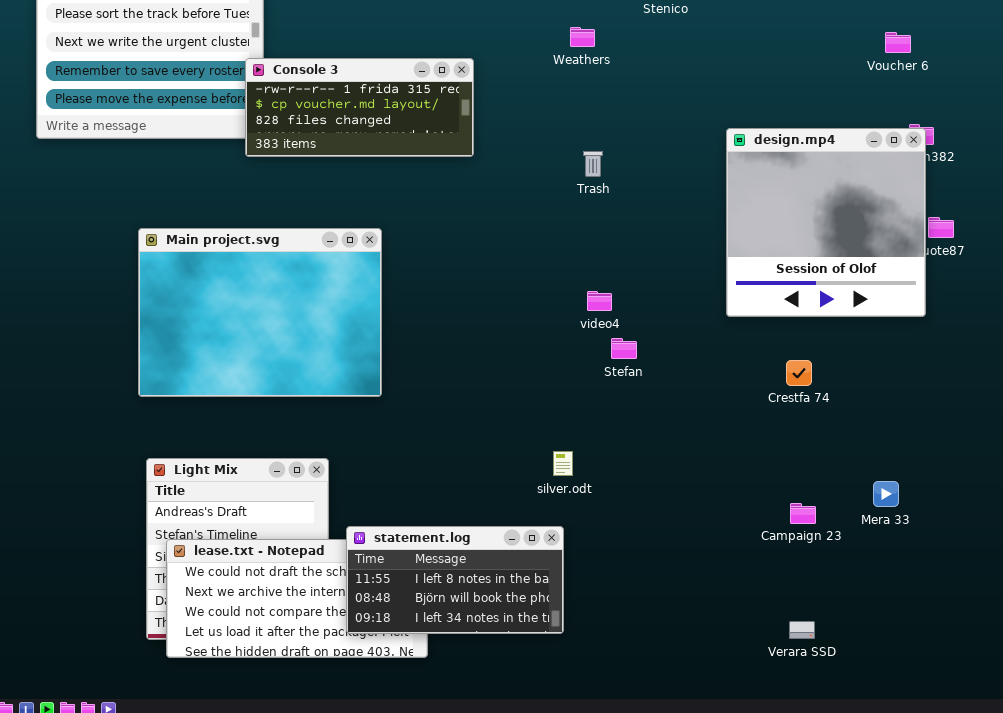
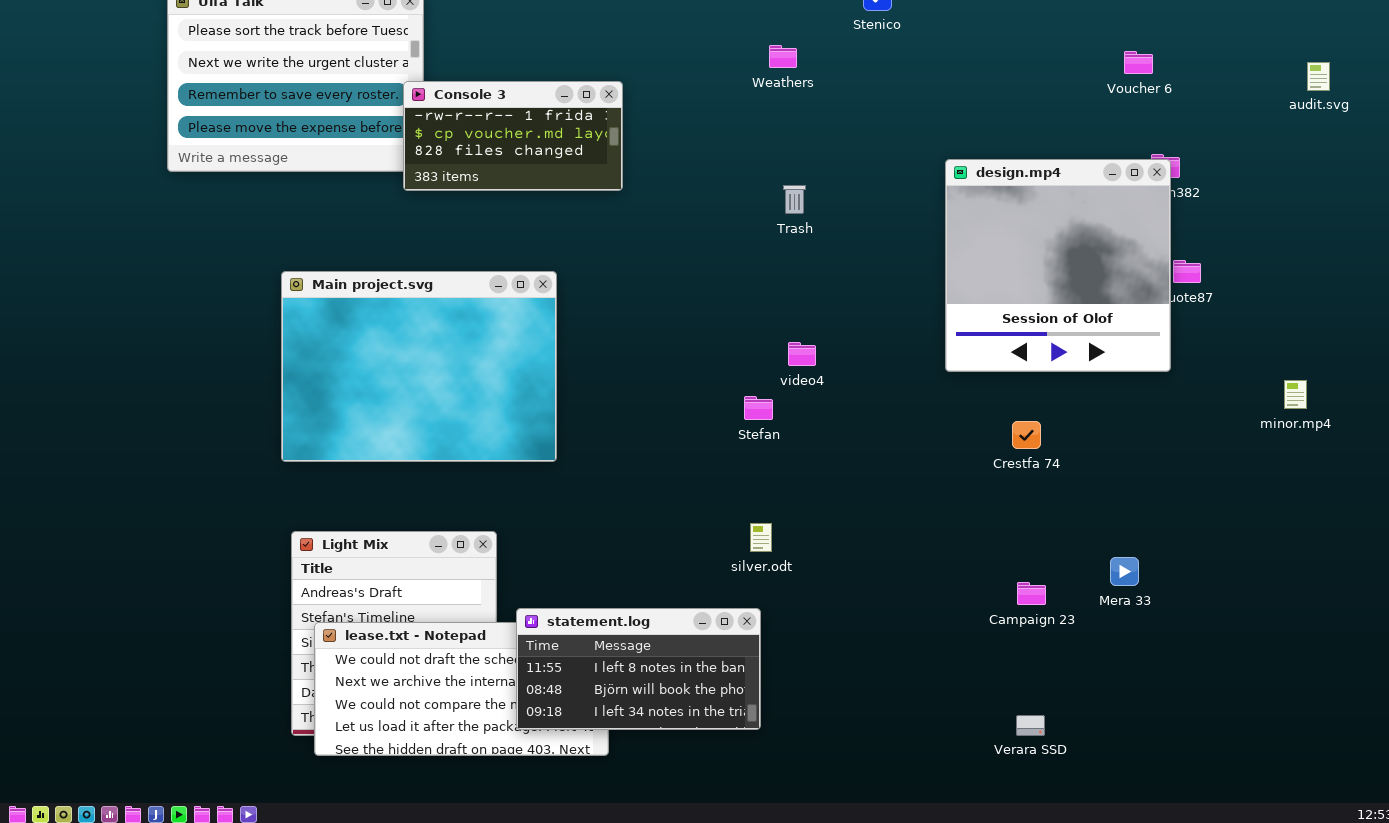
Console 3: [245,58,474,157] -> [403,81,623,191], resized
Stefan: [611,338,637,359] -> [744,396,773,420], moved

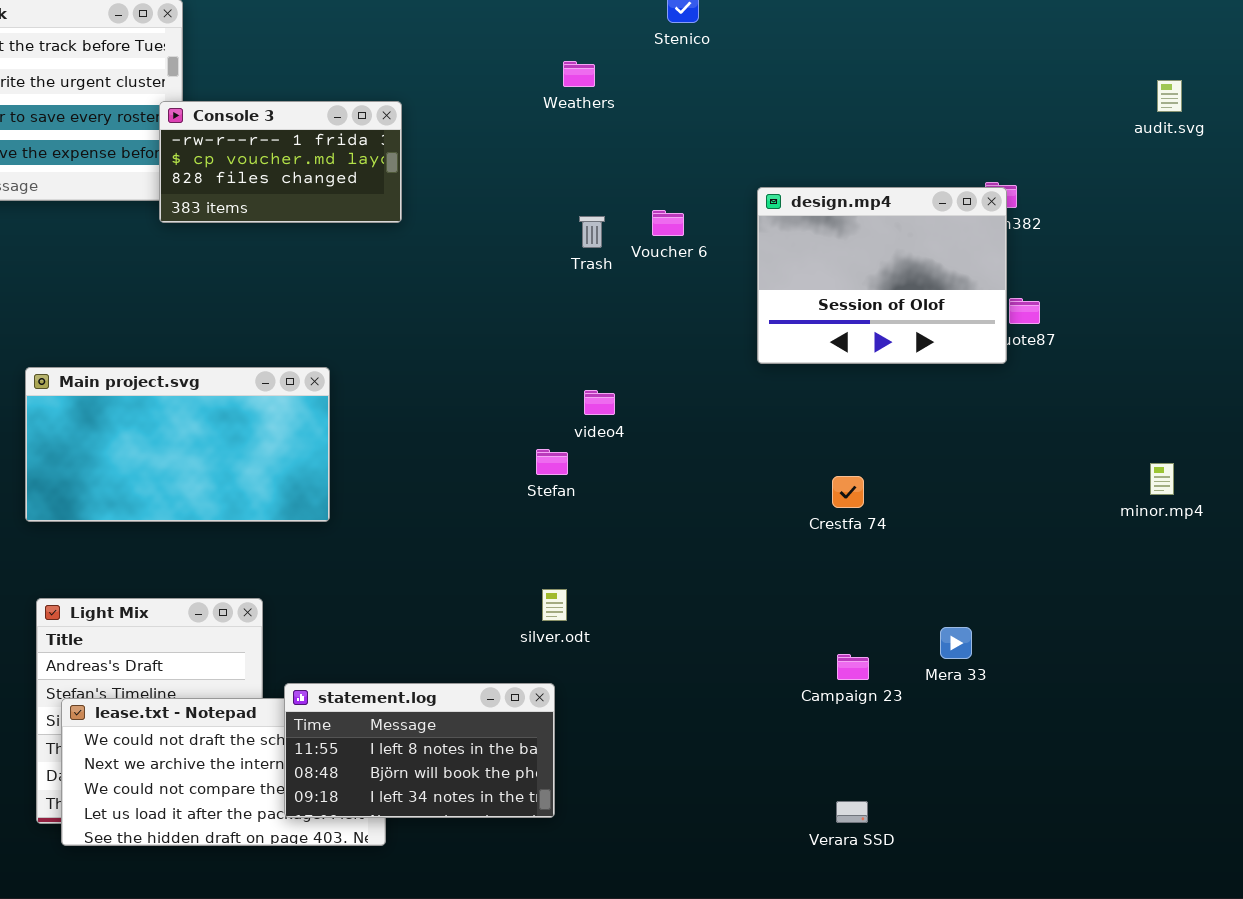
Voucher 6: [1124,51,1153,74] -> [652,210,684,236], moved
design.mp4: [945,159,1171,372] -> [757,187,1007,364], resized
Main project.svg: [281,271,557,462] -> [25,367,330,522], resized
minor.mp4: [1284,380,1307,409] -> [1150,463,1174,495], moved

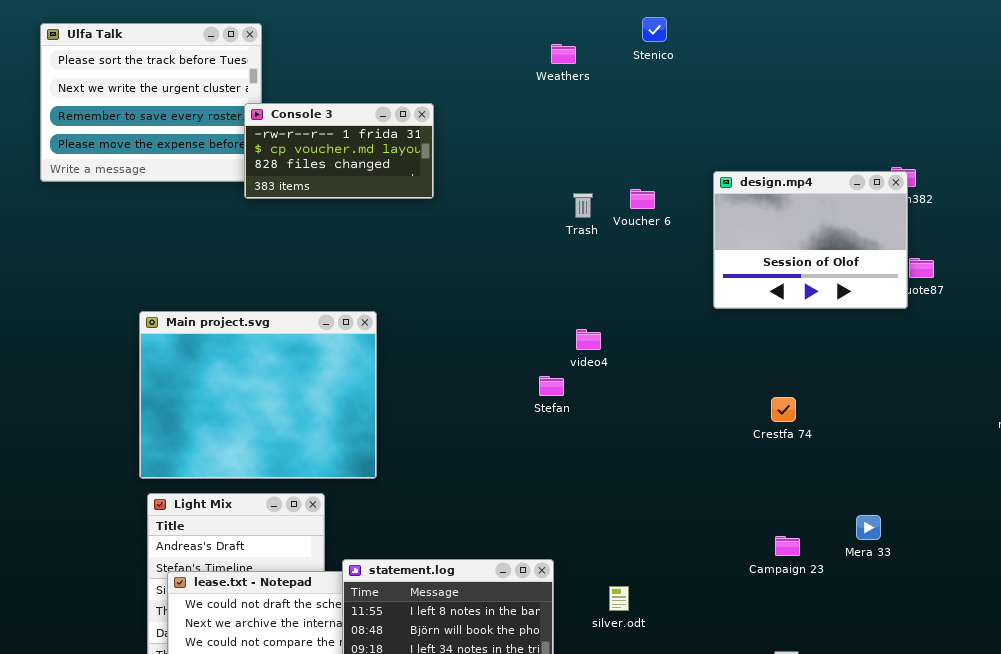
Weathers: [563,61,595,87] -> [551,44,576,64], moved
Main project.svg: [25,367,330,522] -> [139,311,377,479], resized
silver.odt: [542,589,567,621] -> [609,586,629,611], moved

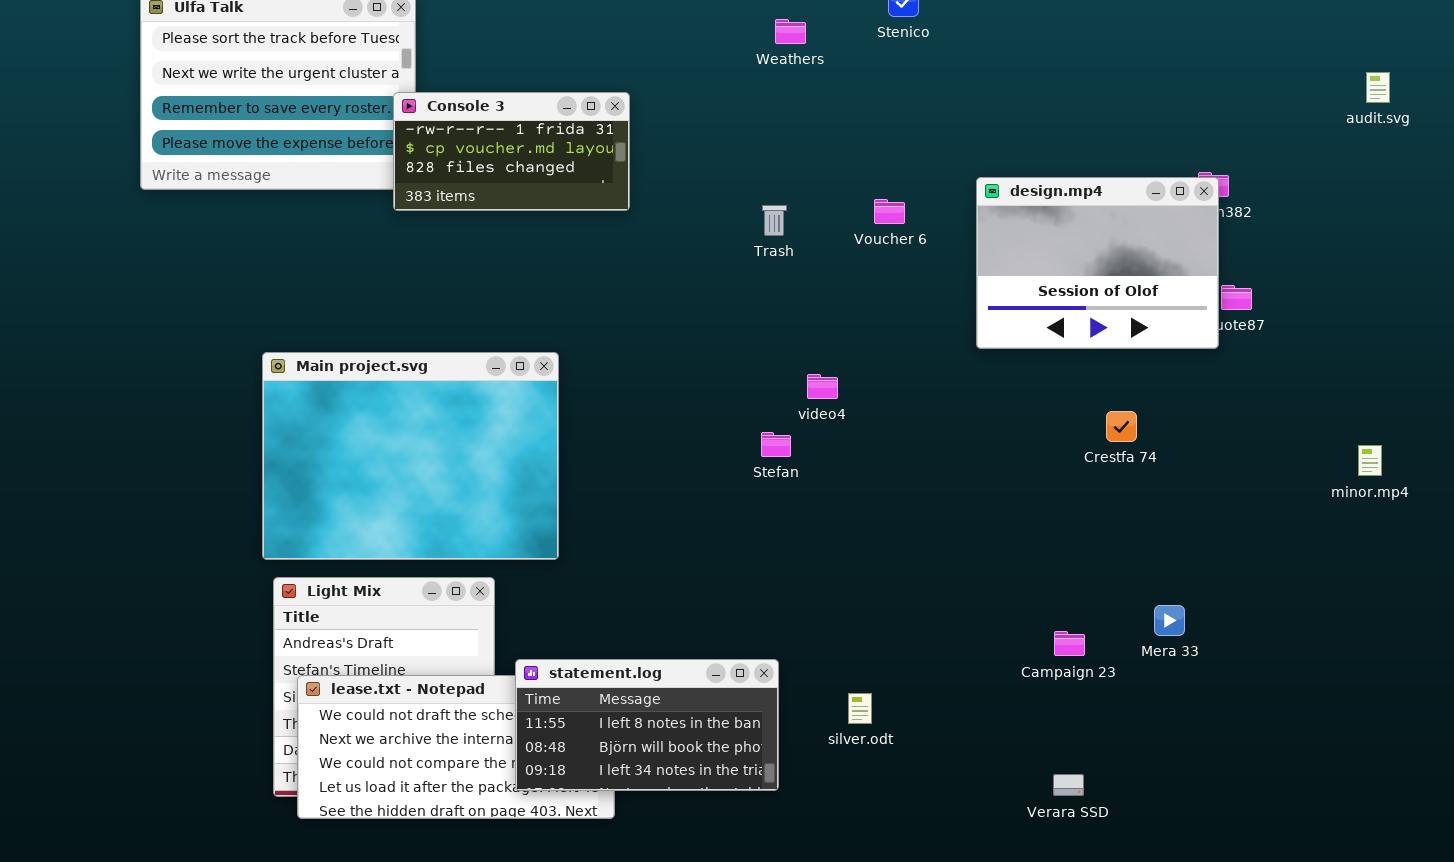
Trash: [573,193,593,218] -> [762,205,787,236], moved
Crestfa 74: [771,397,796,422] -> [1106,411,1137,442], moved

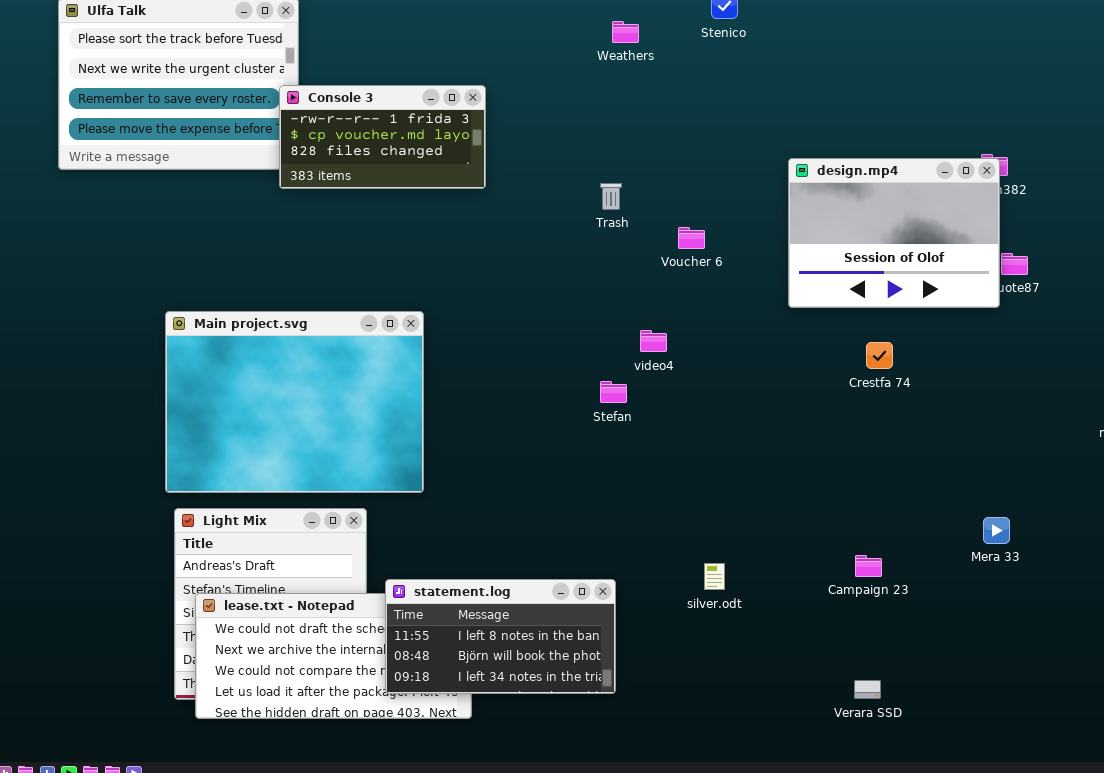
Voucher 6: [874,199,905,224] -> [678,227,705,249], moved
Crestfa 74: [1106,411,1137,442] -> [866,342,893,369], moved
Mera 33: [1154,605,1185,636] -> [983,517,1010,544], moved
silver.odt: [848,693,872,724] -> [704,563,725,590], moved

